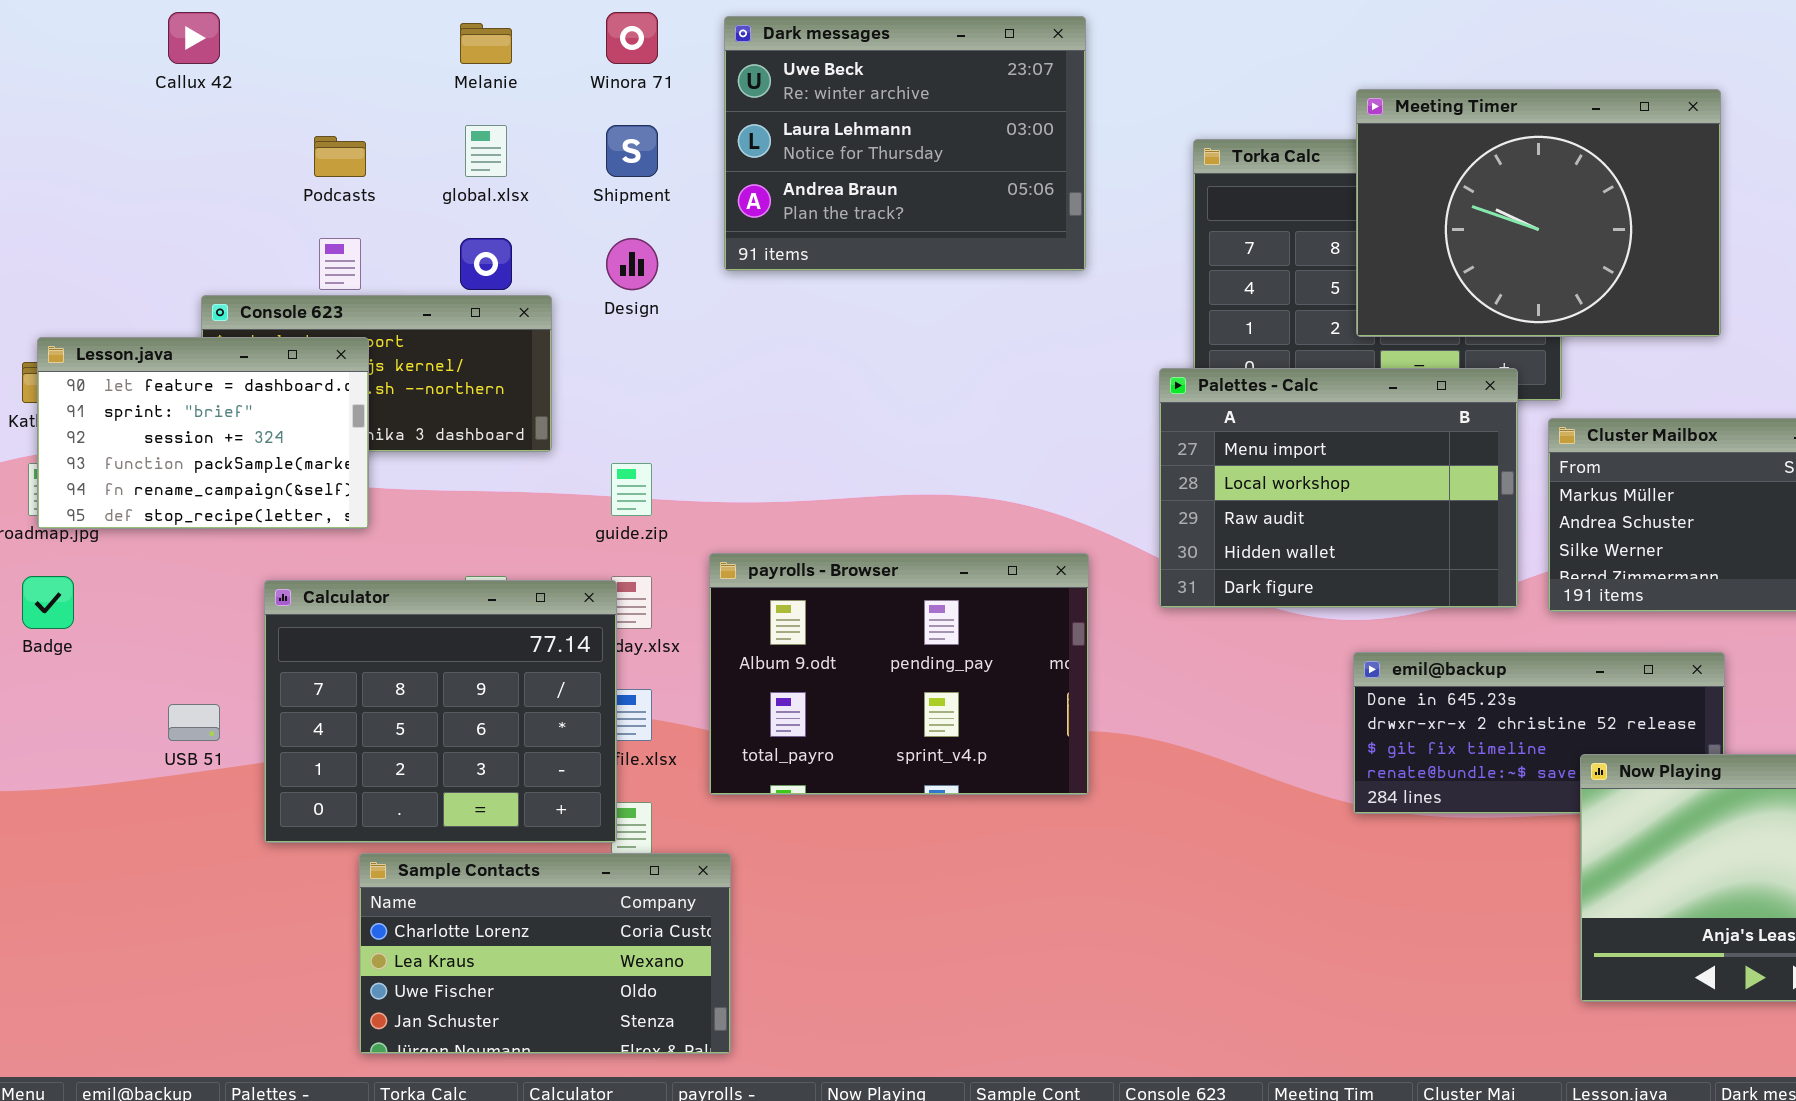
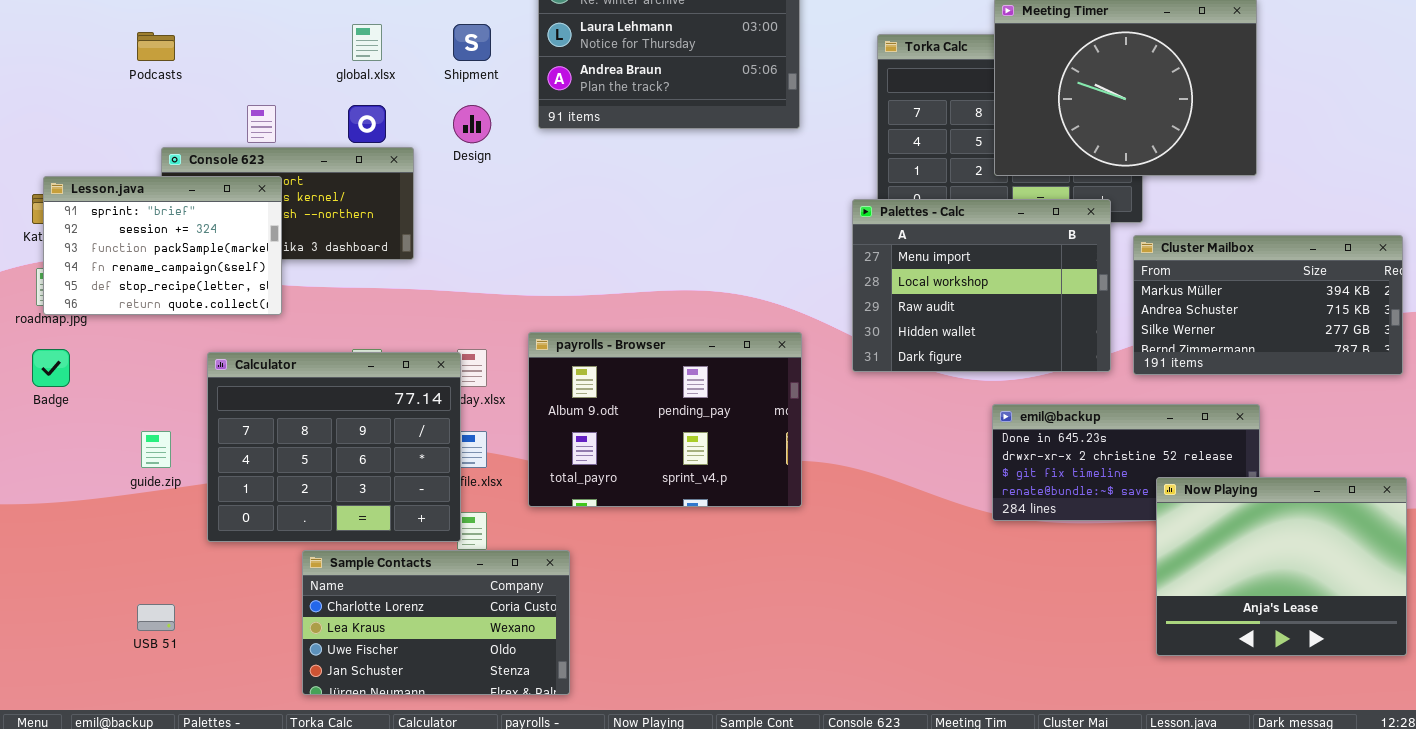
Podcasts: [314,136,366,177] -> [137,32,175,61], moved
Lesson.java: [37,337,369,529] -> [43,176,282,315], scrolled down 1 row
guide.zip: [611,463,652,516] -> [141,431,171,468], moved
USB 51: [168,704,220,741] -> [137,604,175,631], moved
Sample Contacts: [359,853,731,1054] -> [302,550,570,695], moved

